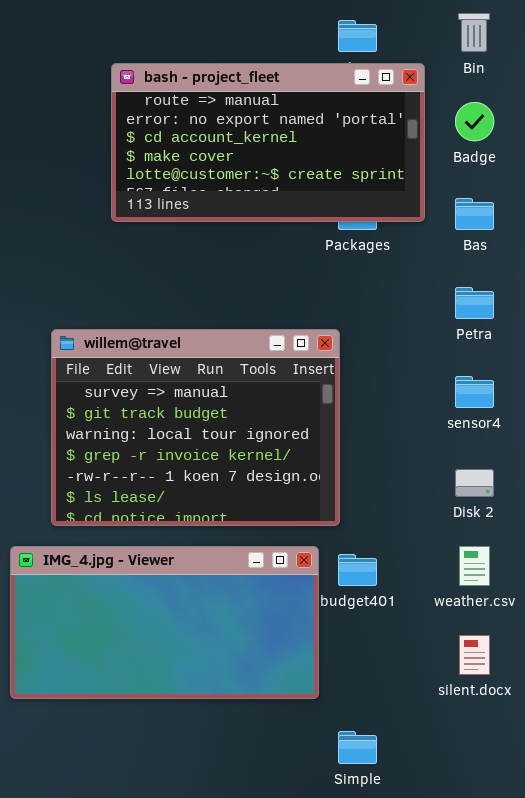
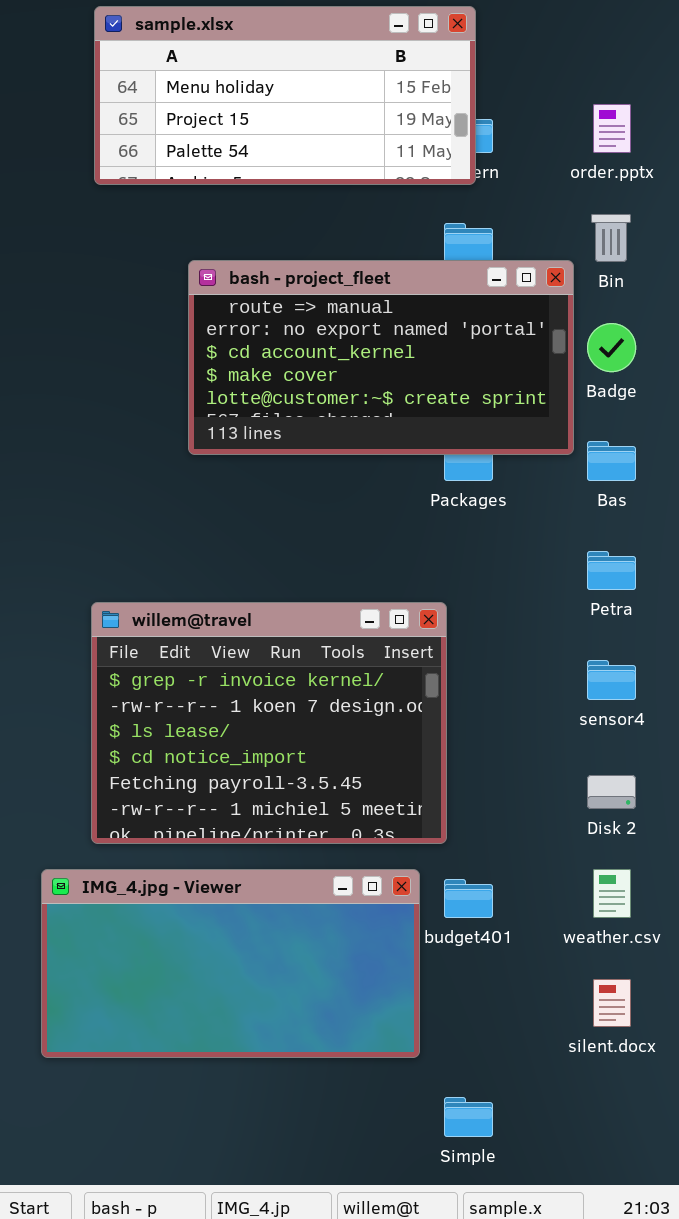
bash - project_fleet: [111,63,425,222] -> [188,260,574,455], moved
willem@travel: [51,329,340,526] -> [91,602,447,844], scrolled down 3 rows

